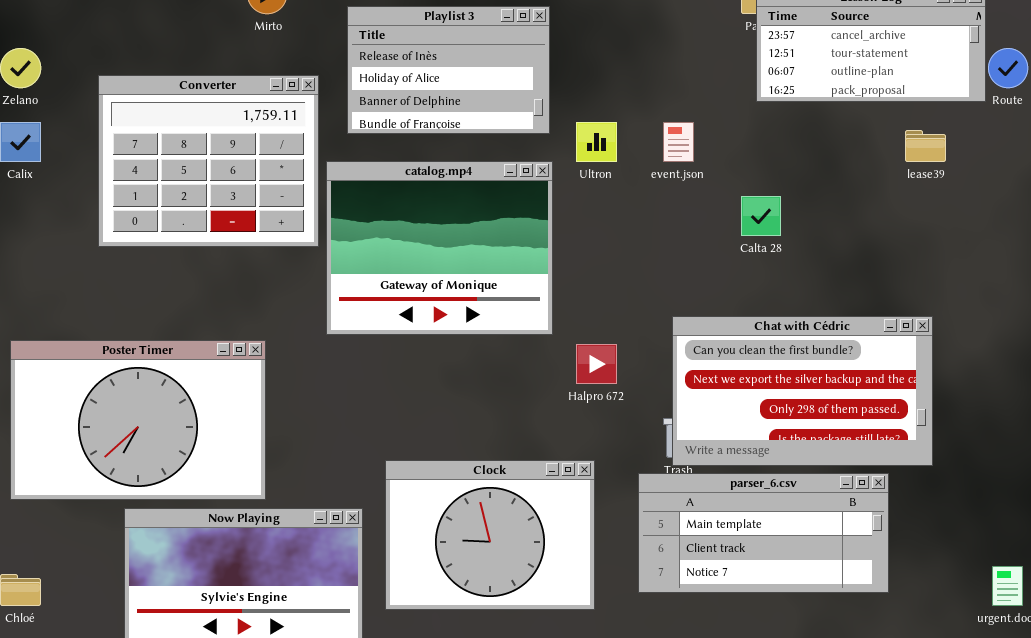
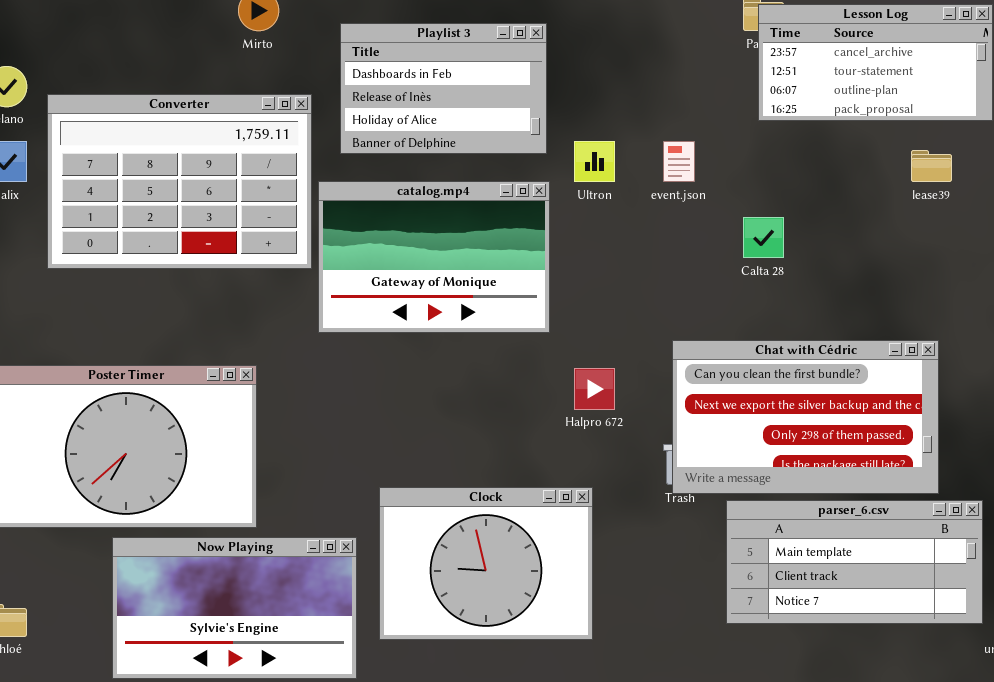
Playlist 3: [347,6,550,134] -> [340,23,547,154], scrolled up 1 row
Converter: [98,75,319,247] -> [47,94,312,269], resized
catalog.mp4: [326,161,553,335] -> [318,181,550,333], resized
parser_6.csv: [638,473,889,593] -> [726,500,983,624], moved

